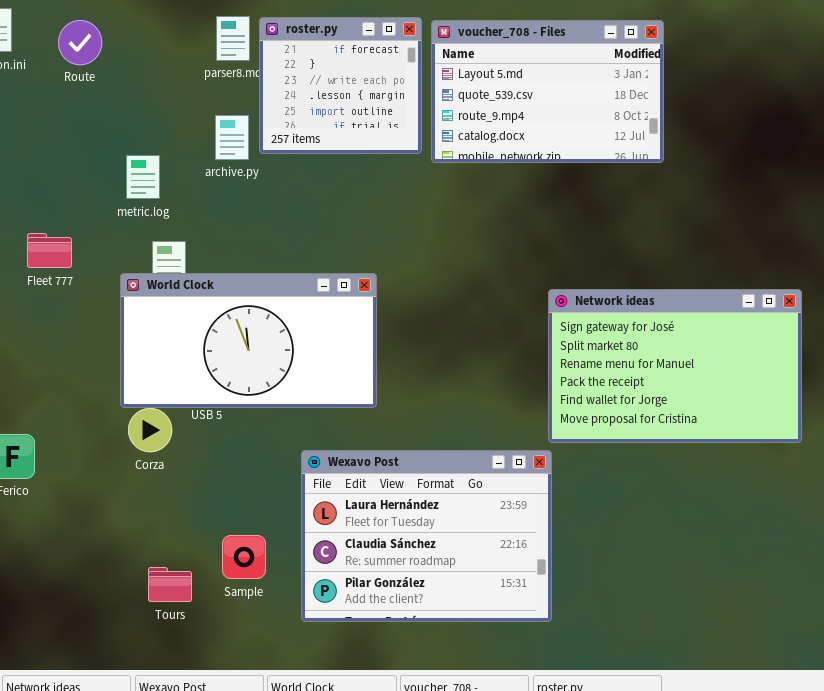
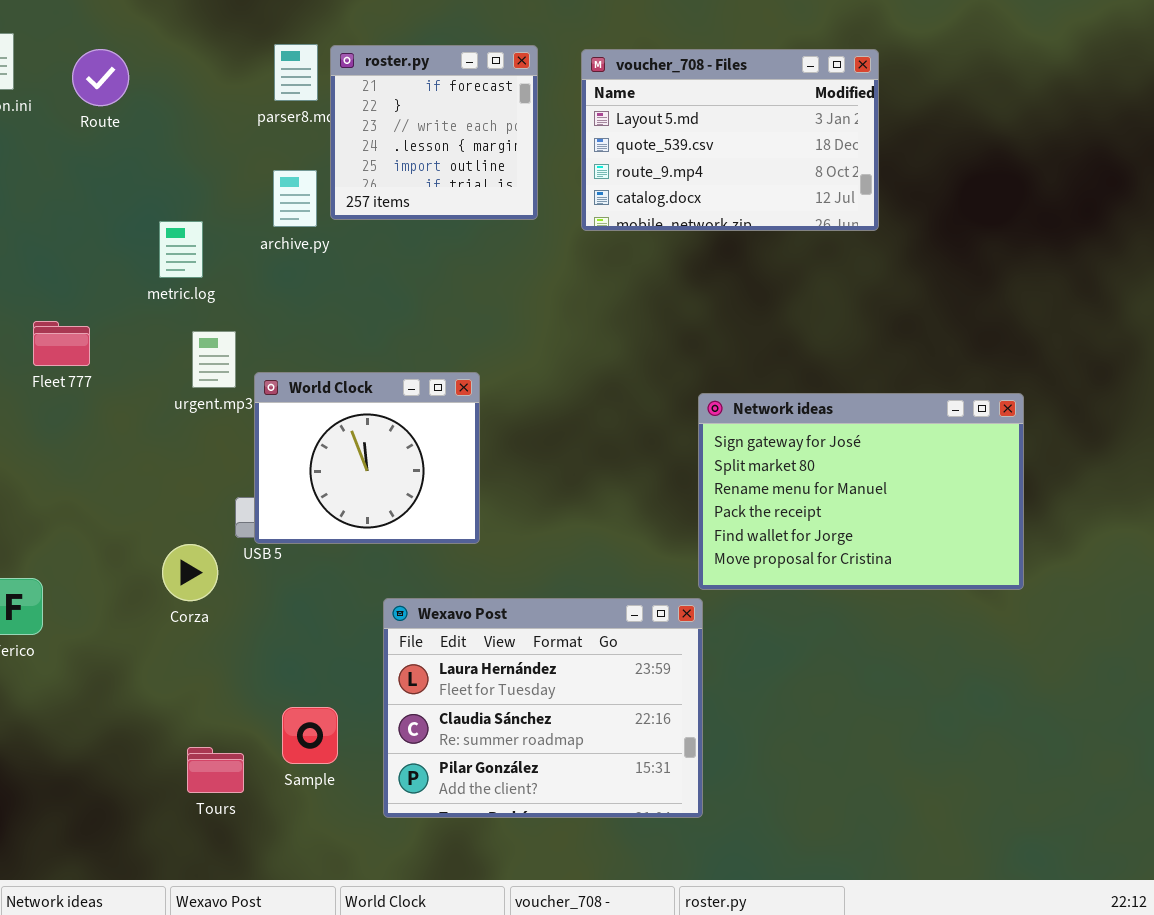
voucher_708 - Files: [431,20,664,163] -> [581,49,879,231], moved
World Clock: [120,273,377,408] -> [254,372,480,544], resized

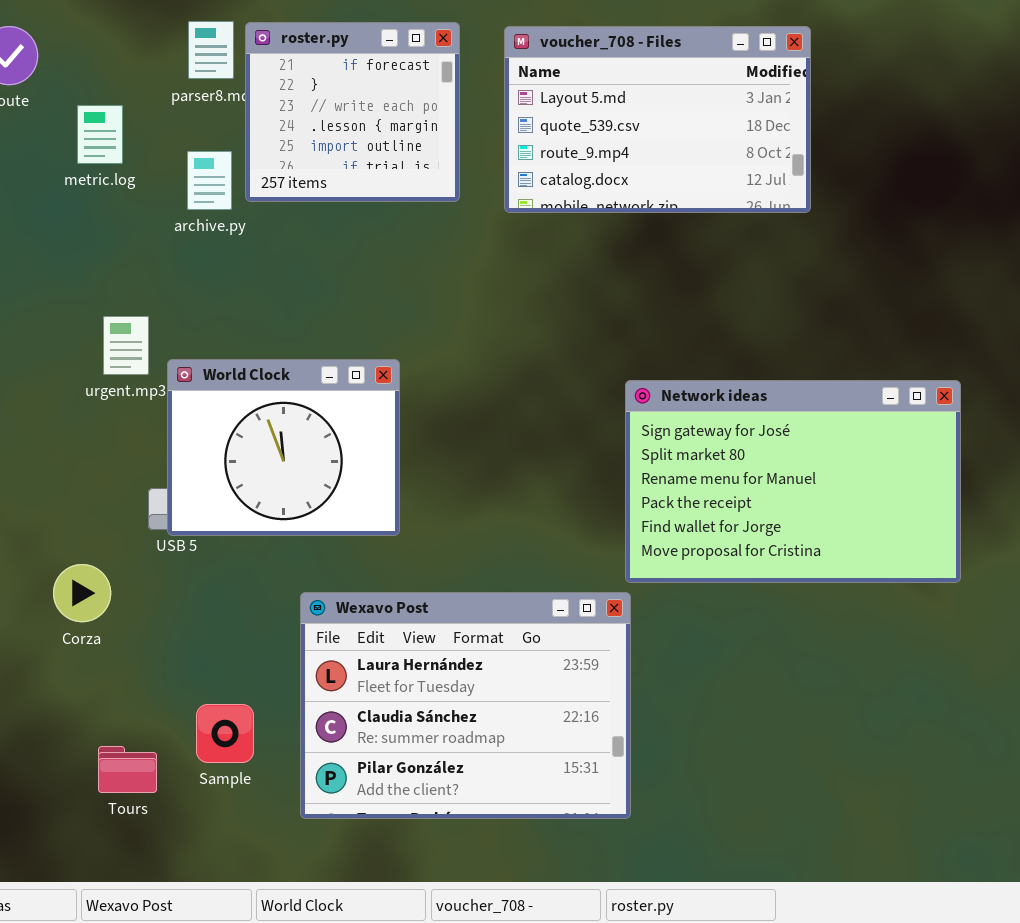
metric.log: [159,221,203,278] -> [77,105,123,164], moved
Corza: [162,544,218,601] -> [53,564,111,622], moved

